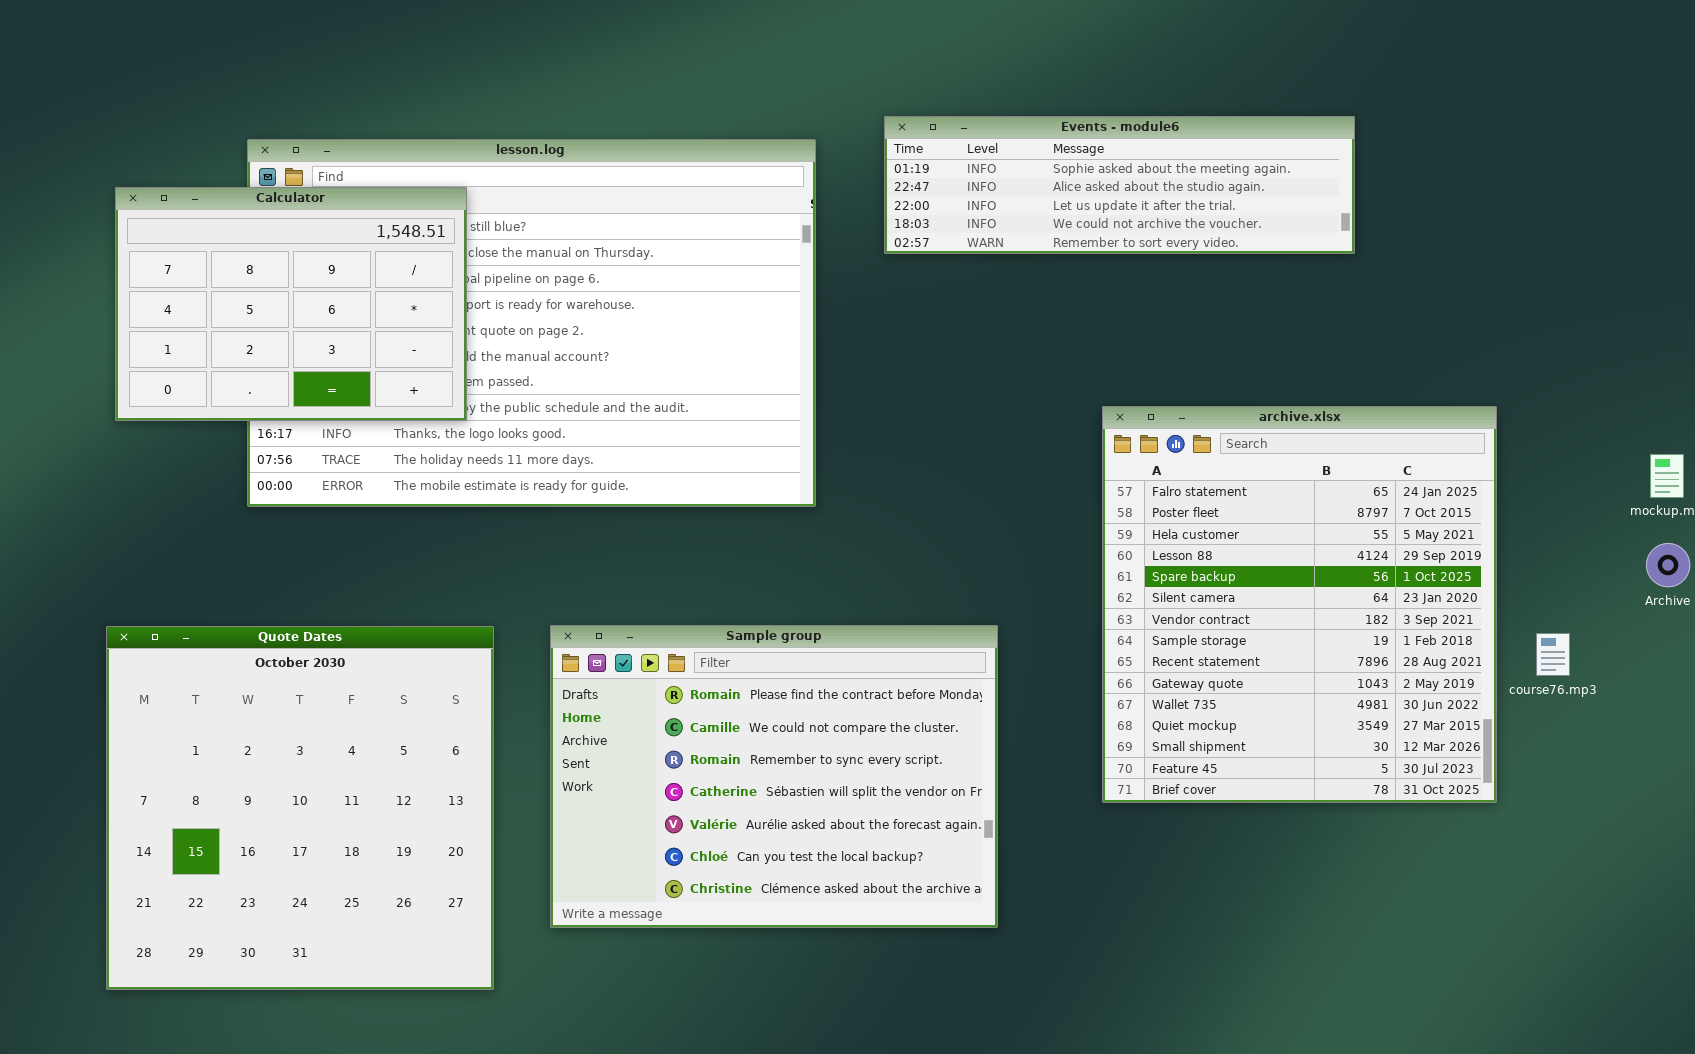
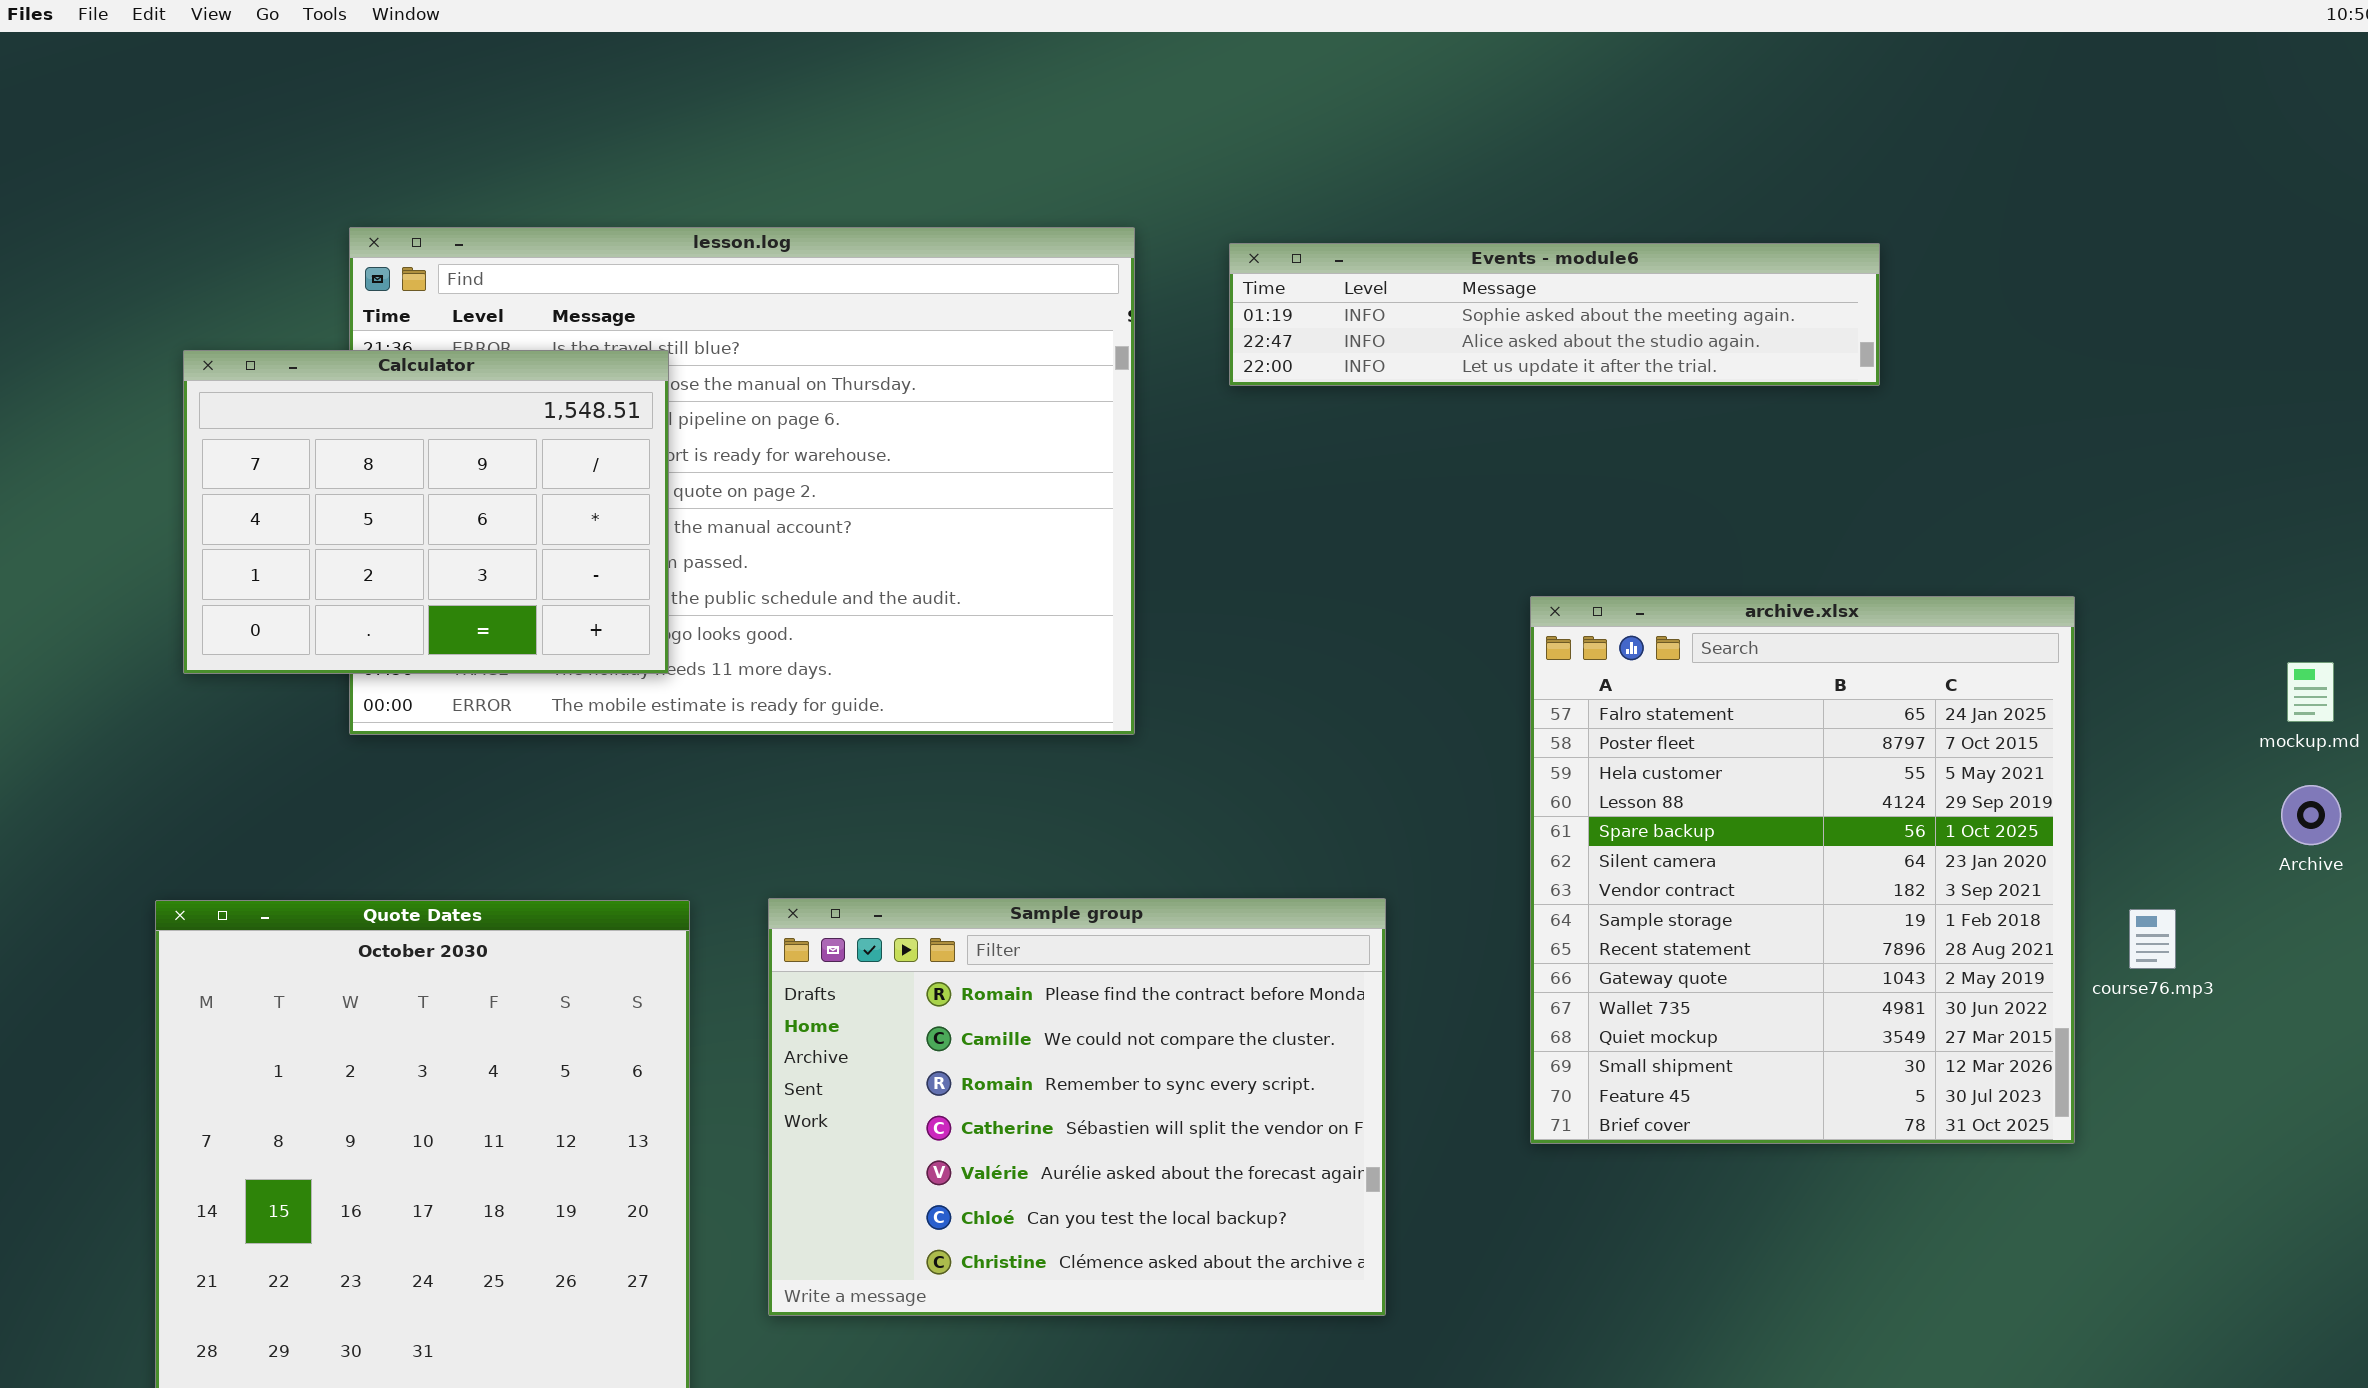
Events - module6: [884,116,1355,254] -> [1229,243,1880,386], resized
Calculator: [115,187,467,421] -> [183,350,669,674], moved

